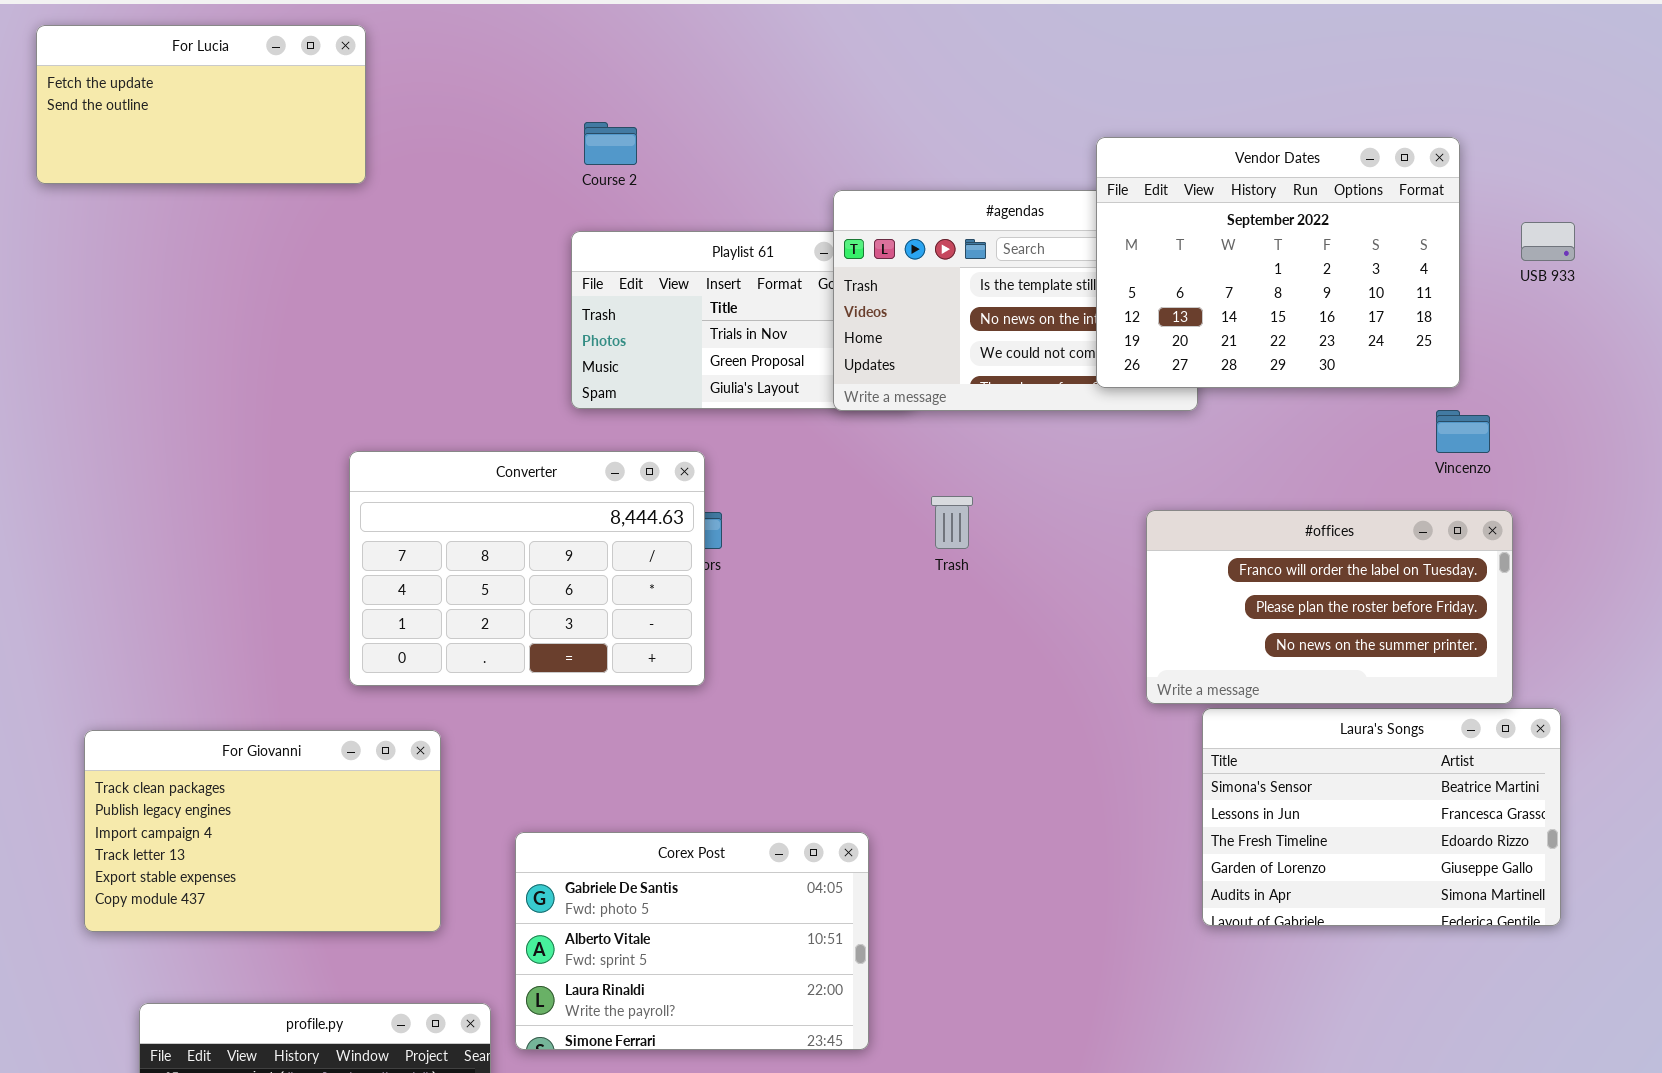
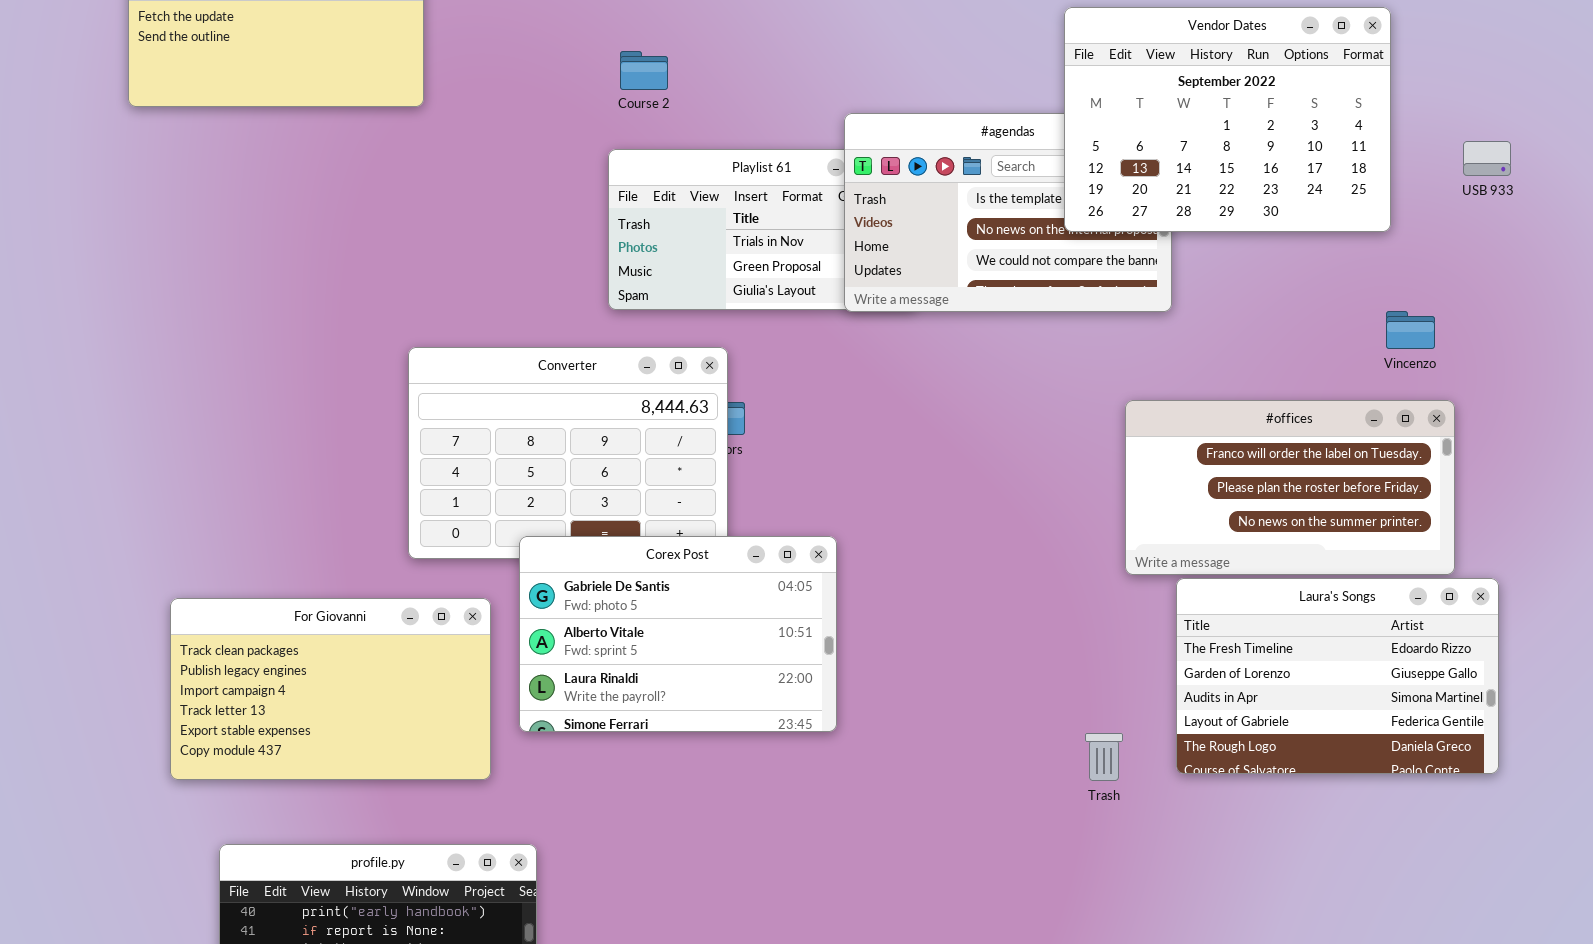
Vendor Dates: [1096,137,1460,388] -> [1064,7,1391,232], moved
Trash: [931,496,973,549] -> [1085,733,1123,781], moved
Laura's Songs: [1202,708,1561,926] -> [1176,578,1499,774], scrolled down 2 rows
Corex Post: [515,832,869,1050] -> [519,536,837,732], moved

